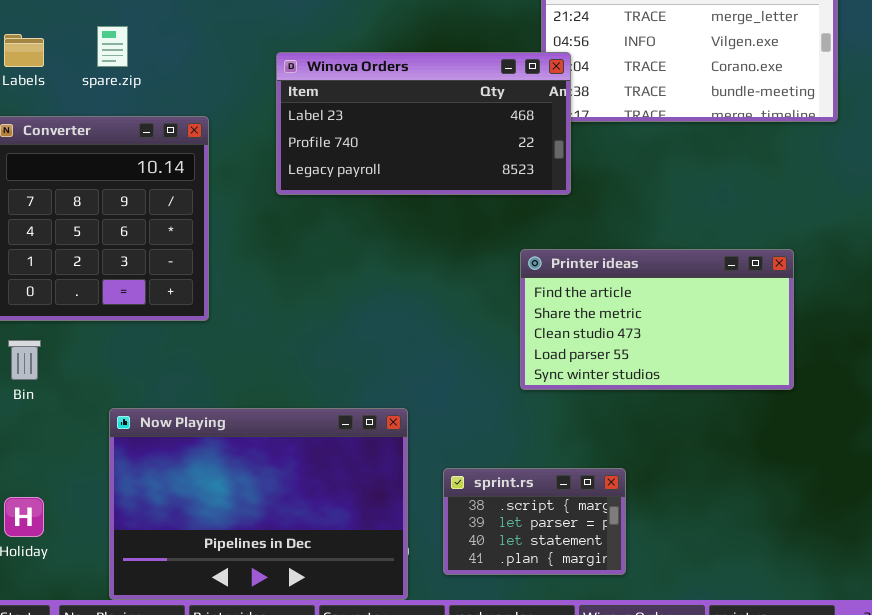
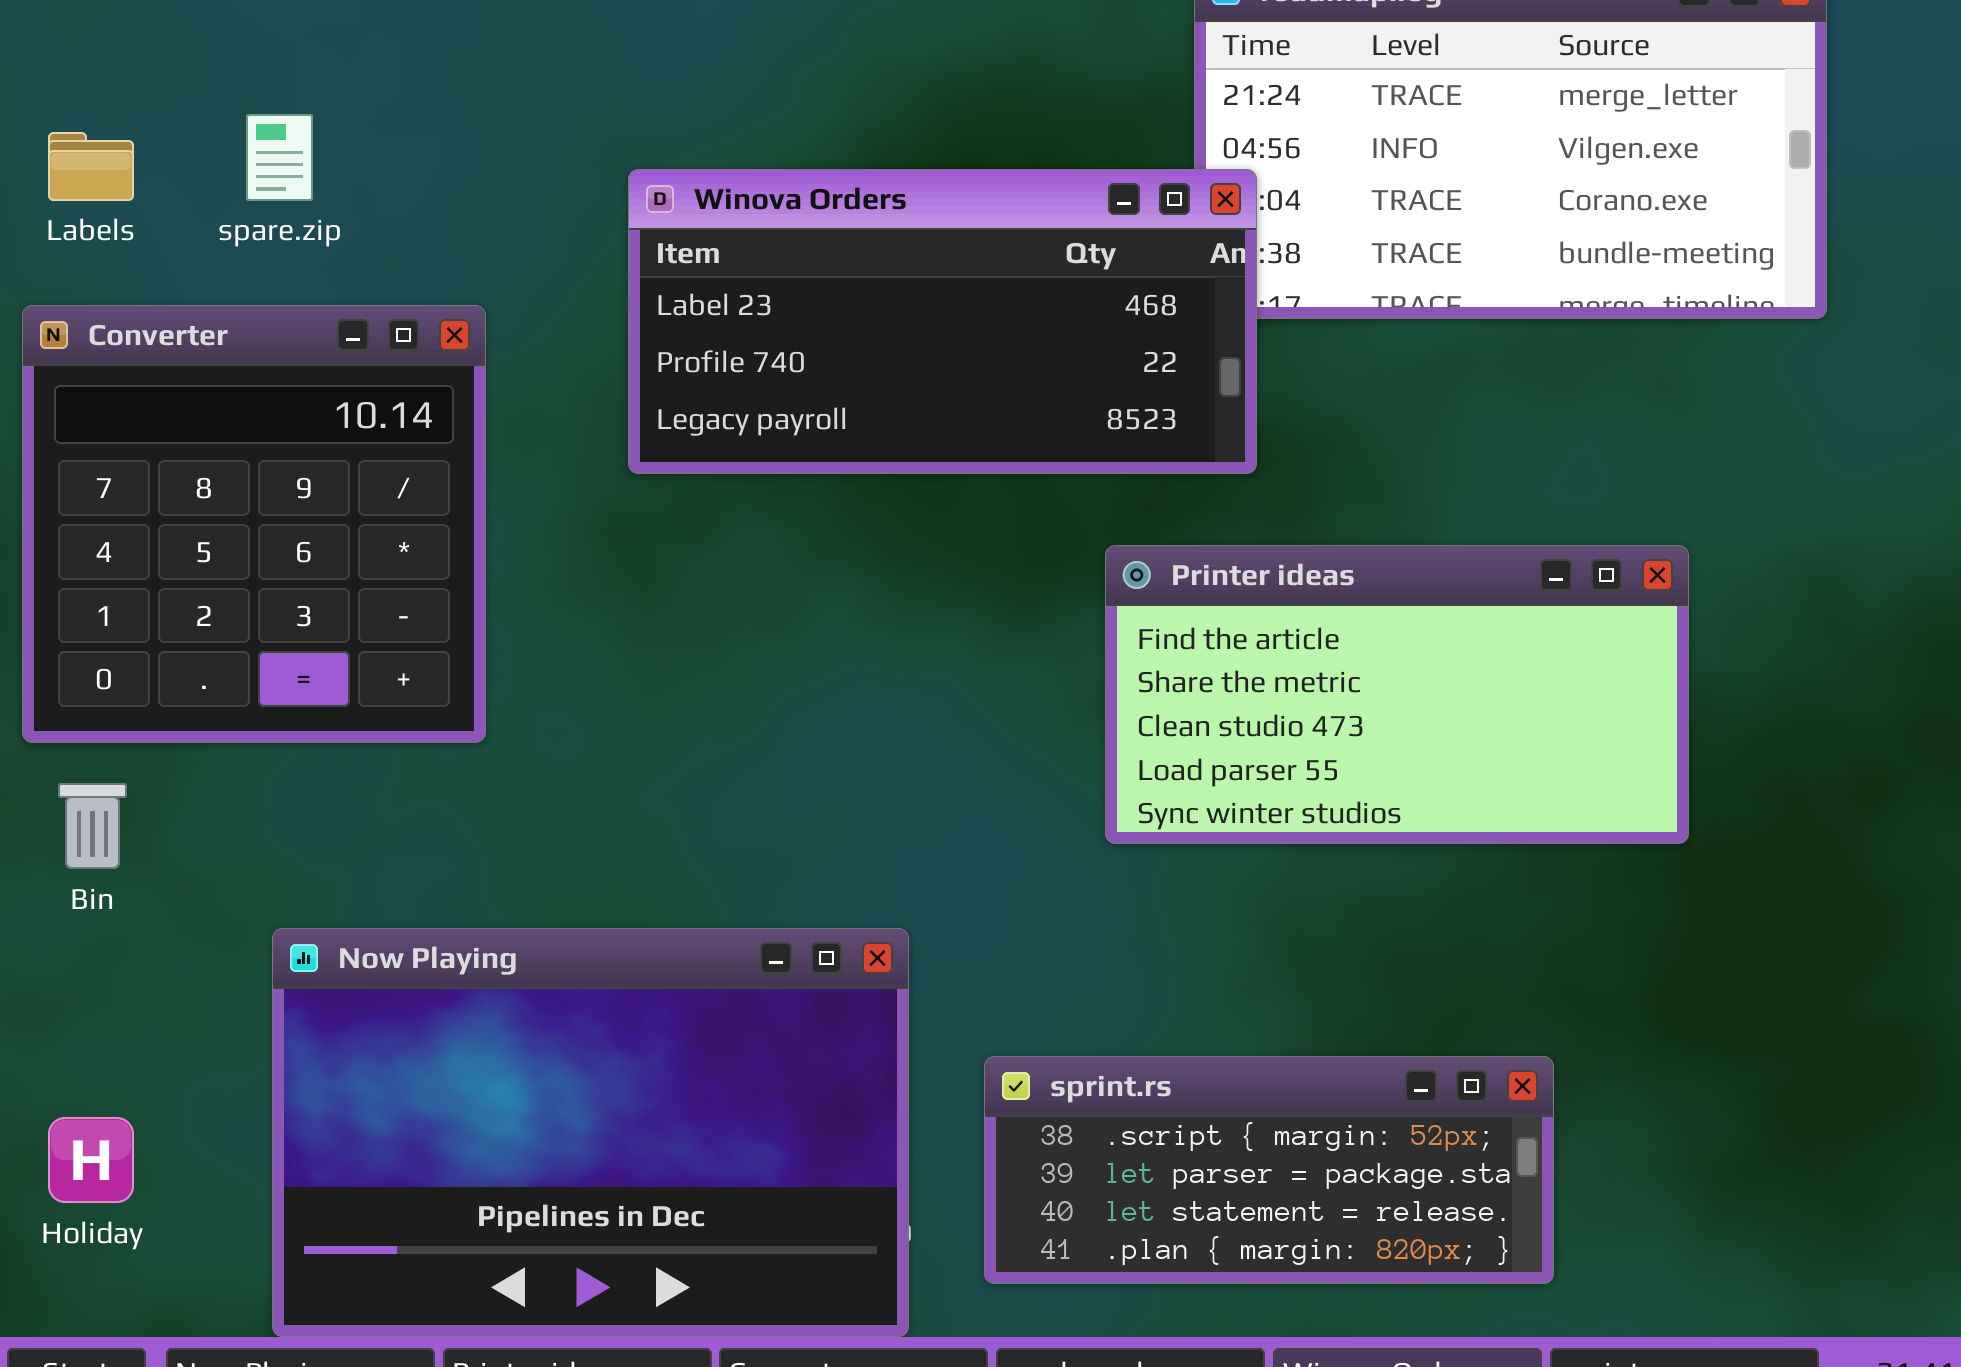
Printer ideas: [520,249,794,390] -> [1105,545,1689,844], moved
sprint.rs: [443,468,626,575] -> [984,1056,1554,1284], resized

